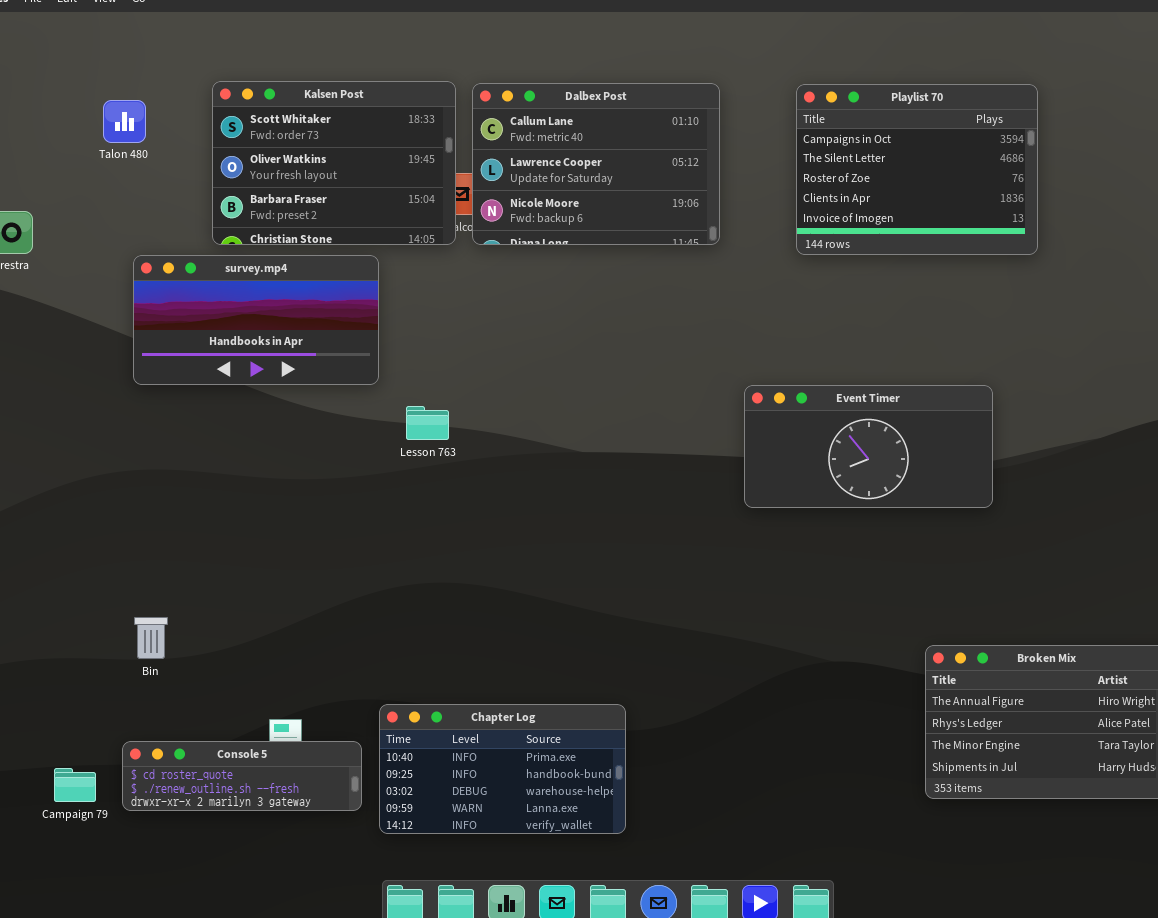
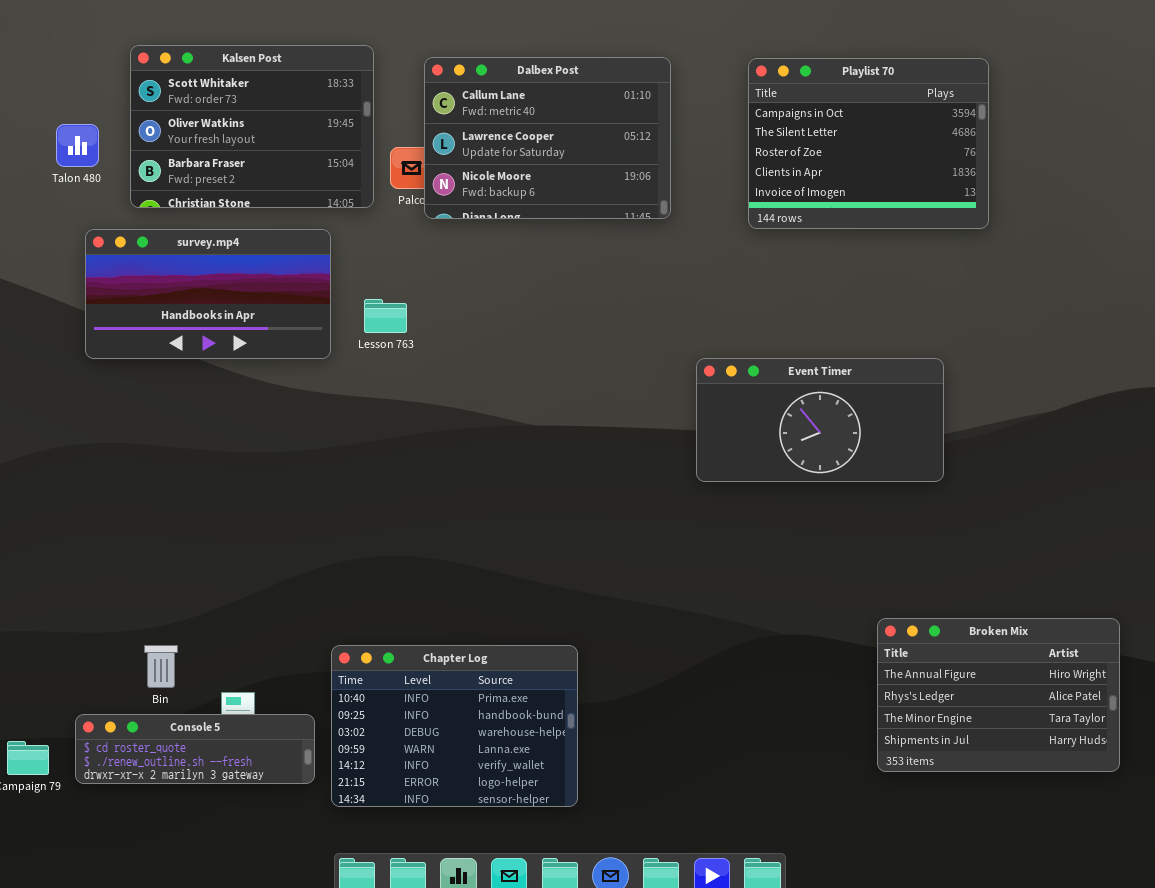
Kalsen Post: [212,81,456,245] -> [130,45,374,208], moved
Talon 480: [103,100,146,143] -> [56,124,99,167], moved
Lesson 763: [406,406,449,440] -> [364,299,407,333], moved
Bin: [134,617,168,659] -> [144,645,178,688], moved
Chapter Log: [379,704,626,834] -> [331,645,578,807], resized

